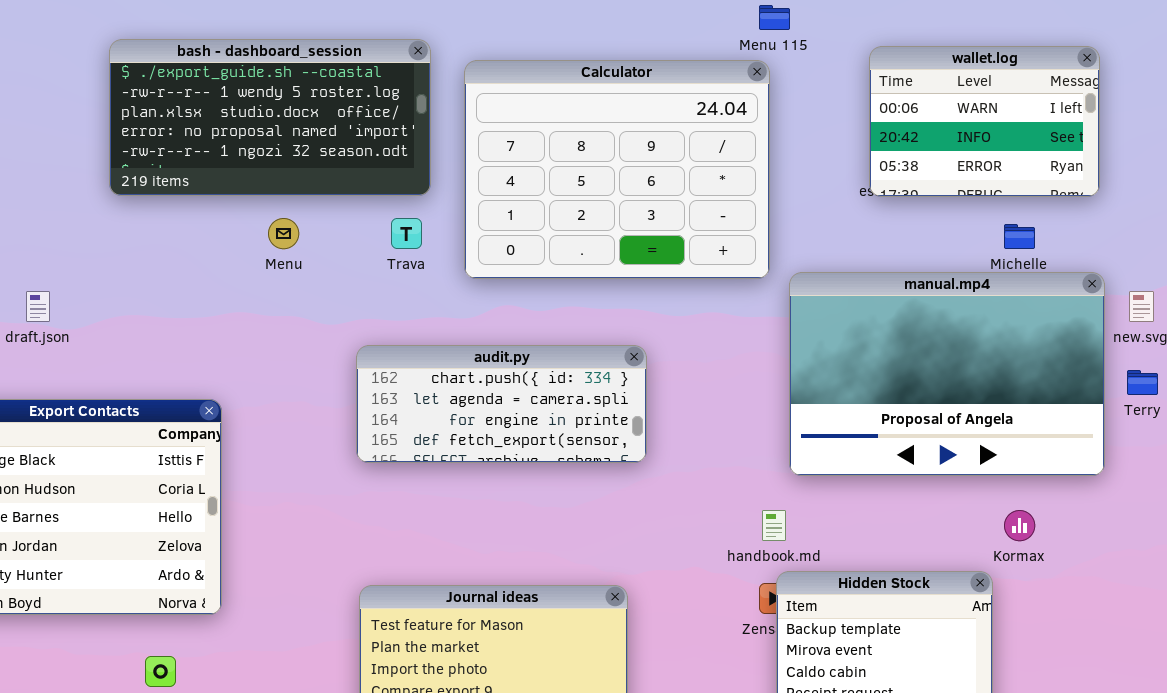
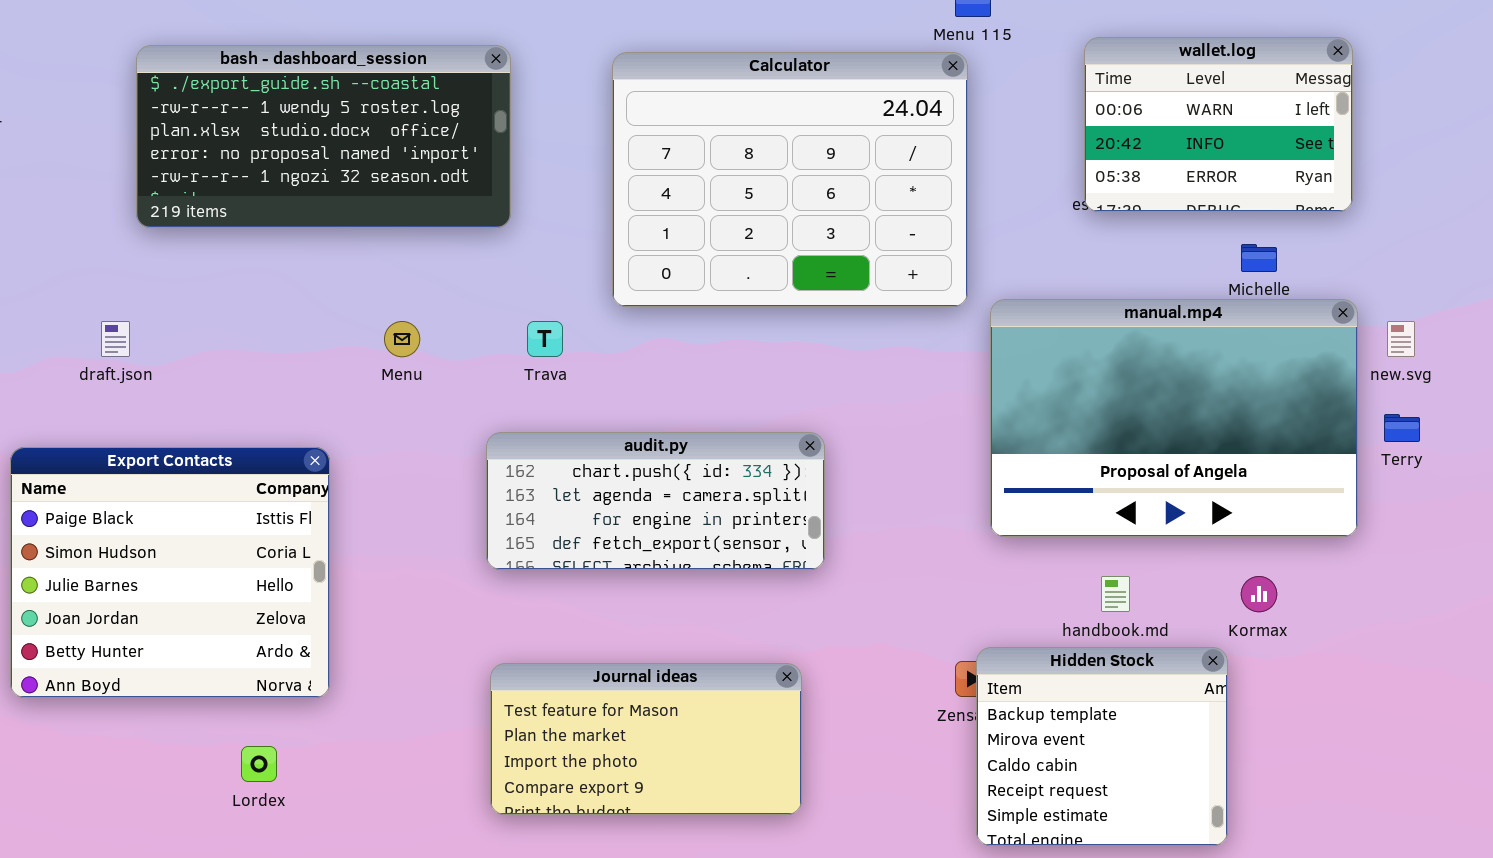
bash - dashboard_session: [109,39,431,196] -> [136,45,511,228], moved
Menu: [268,218,299,249] -> [384,321,420,357], moved
Trava: [391,218,422,249] -> [527,321,563,357], moved
audit.py: [356,345,647,463] -> [486,432,825,570], moved
handbook.md: [762,510,786,541] -> [1101,576,1130,612], moved

